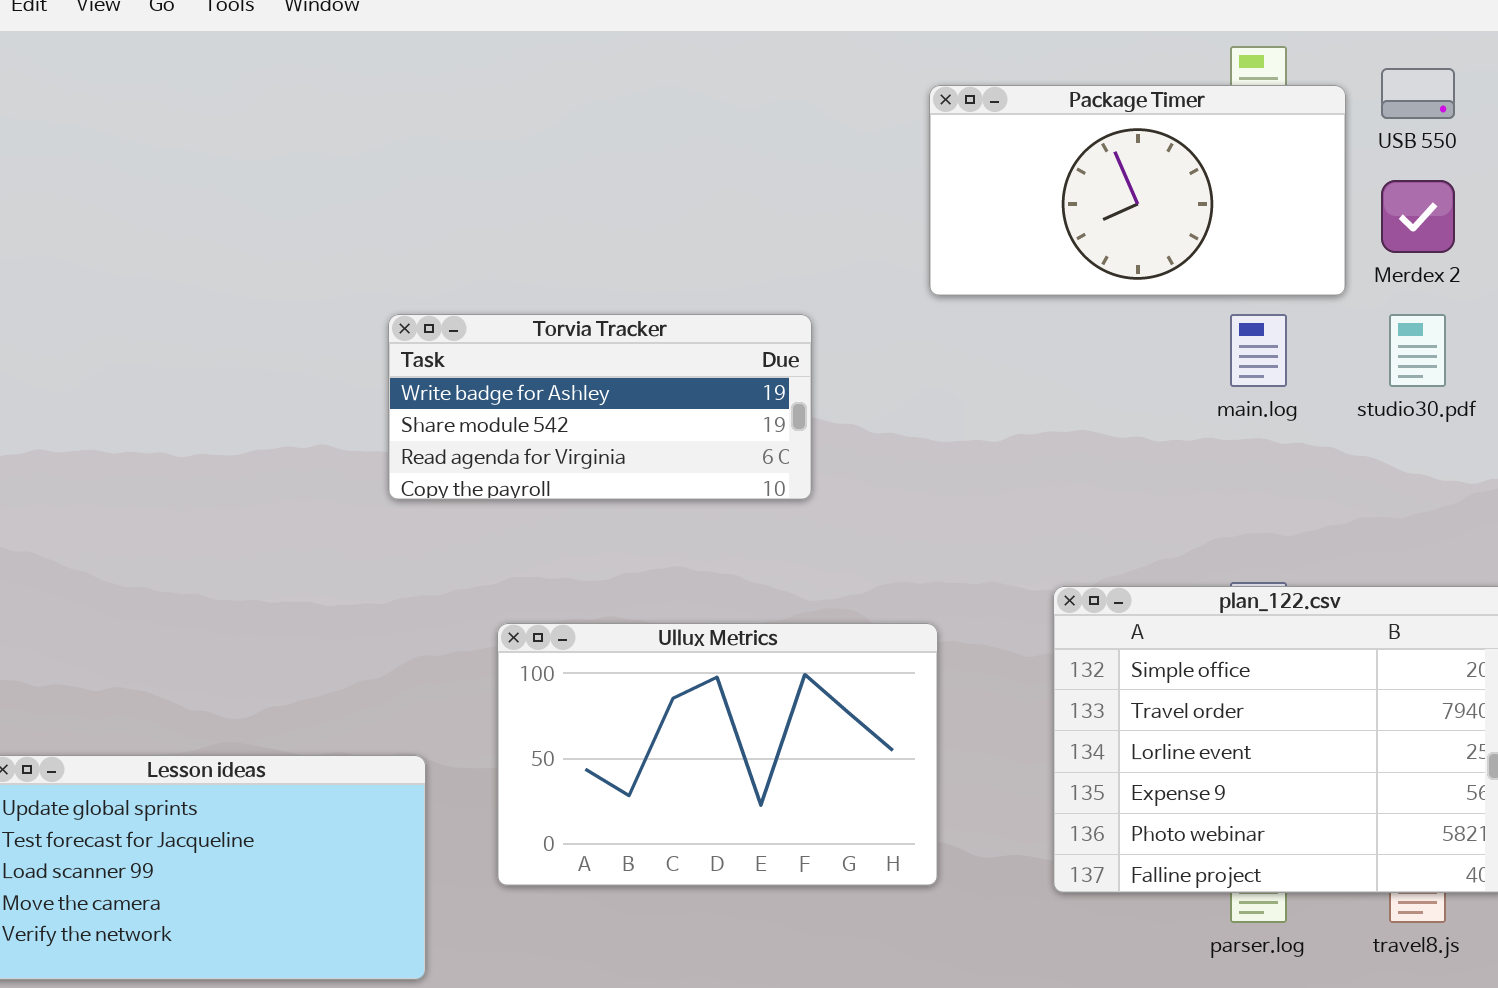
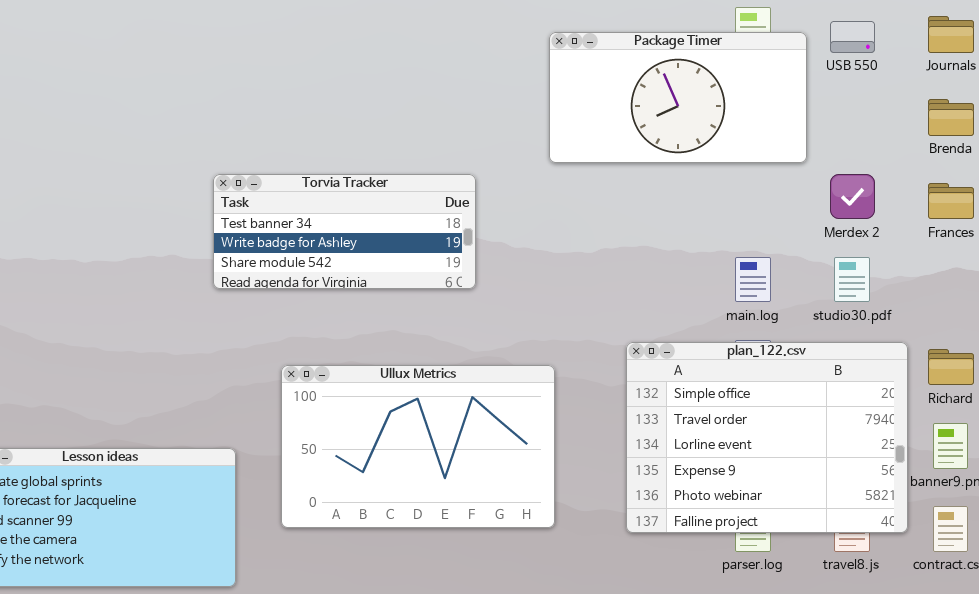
Merdex 2: [1381,180,1455,253] -> [830,174,875,219], moved
Torvia Tracker: [388,314,812,500] -> [213,174,476,289], scrolled up 1 row
main.log: [1230,314,1287,387] -> [735,257,771,302], moved
studio30.pdf: [1389,314,1446,387] -> [834,257,870,302], moved

